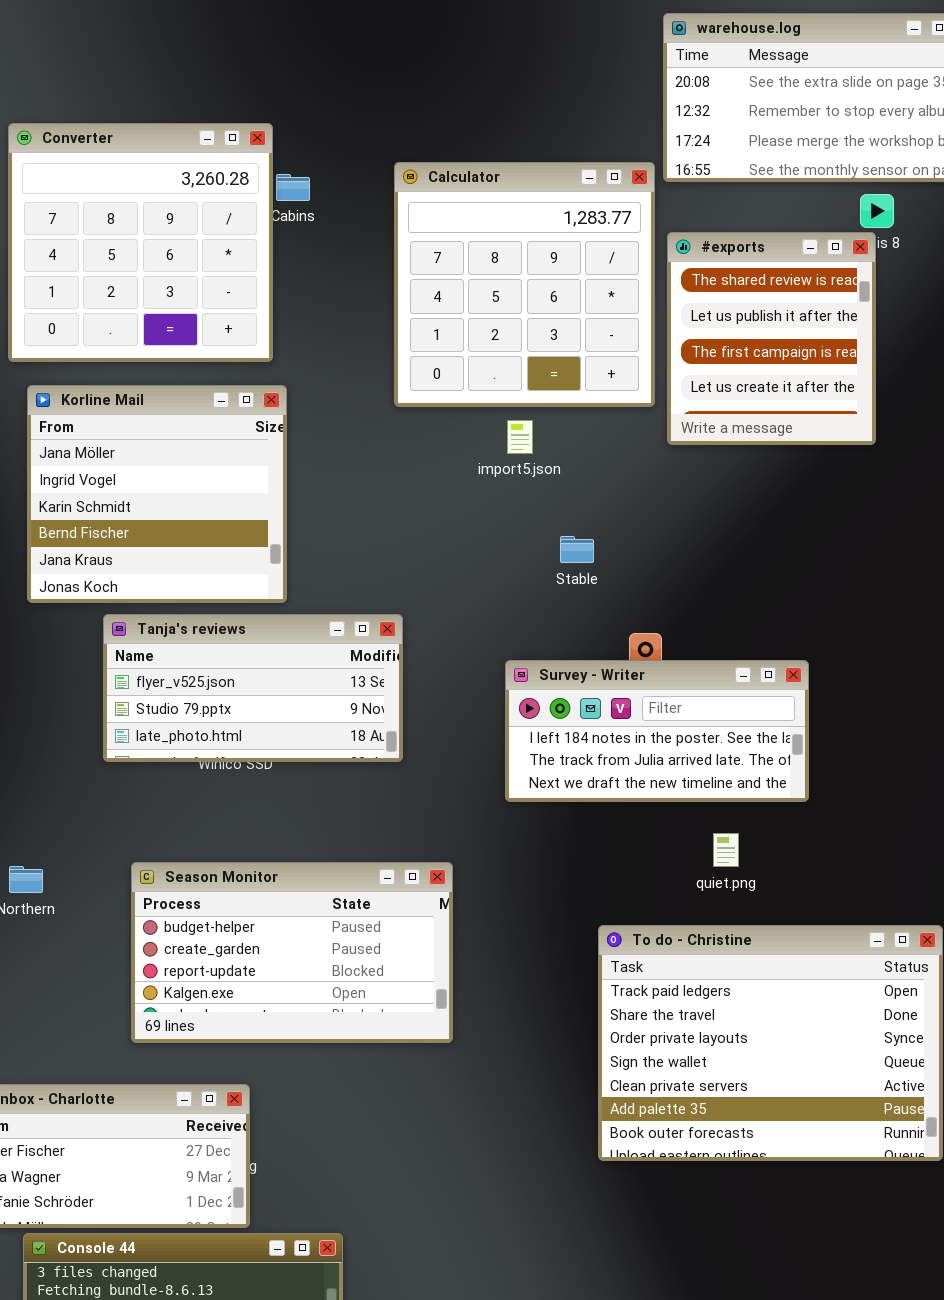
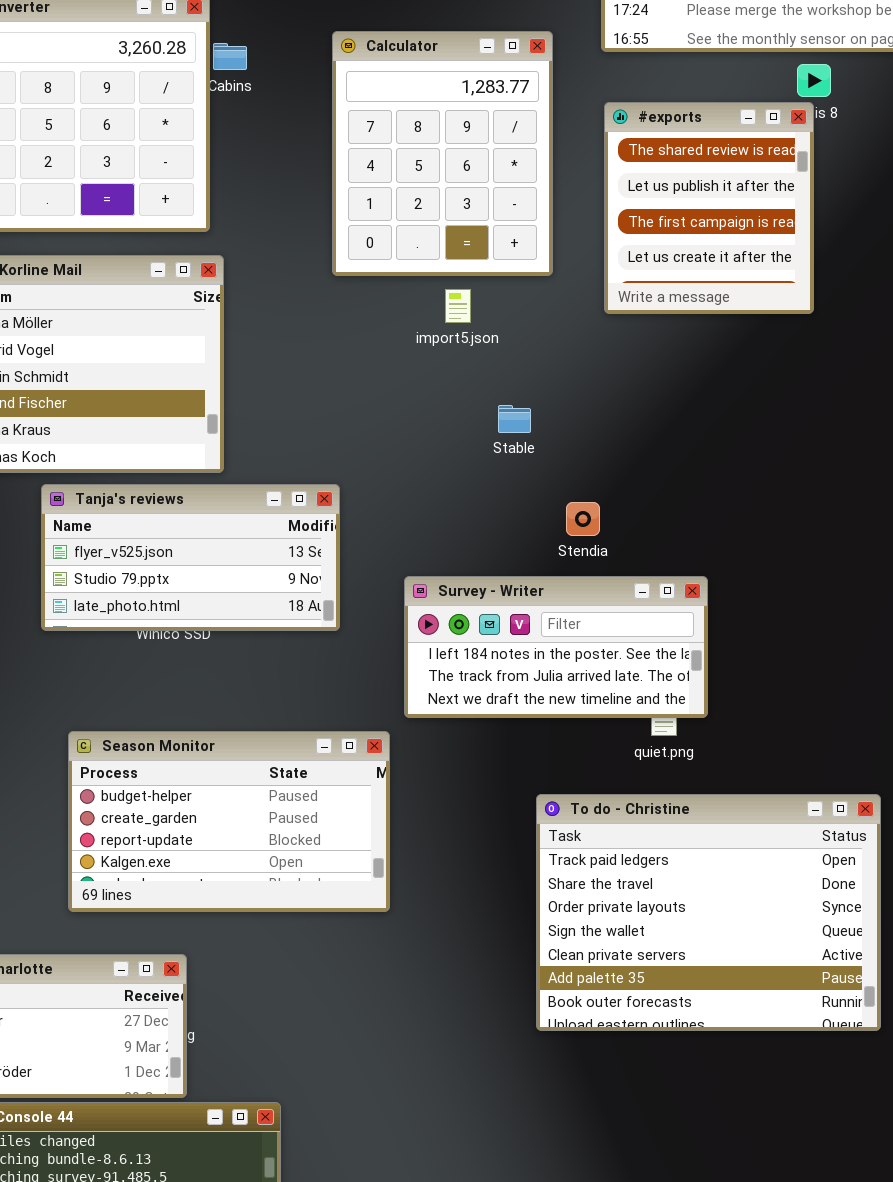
Calculator: [394,162,655,407] -> [332,31,553,276], resized
Survey - Writer: [505,660,809,802] -> [404,576,708,718], moved

